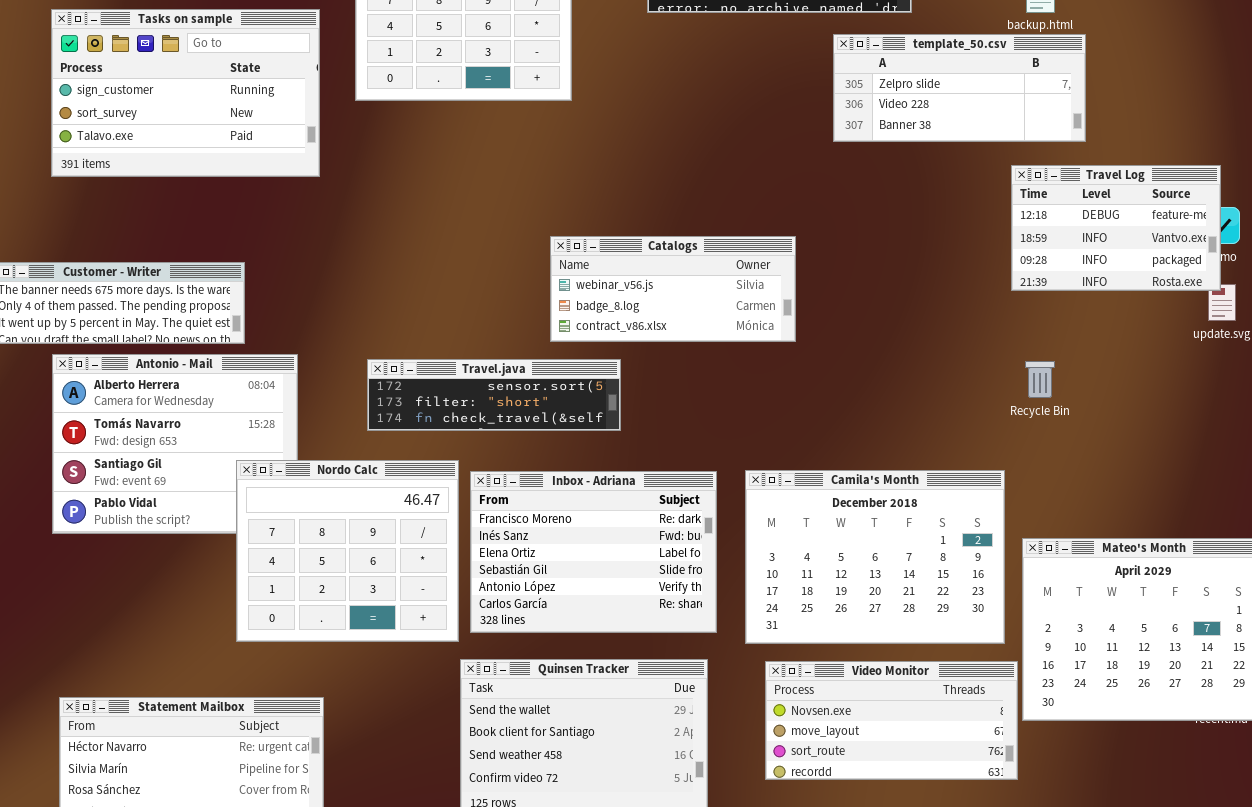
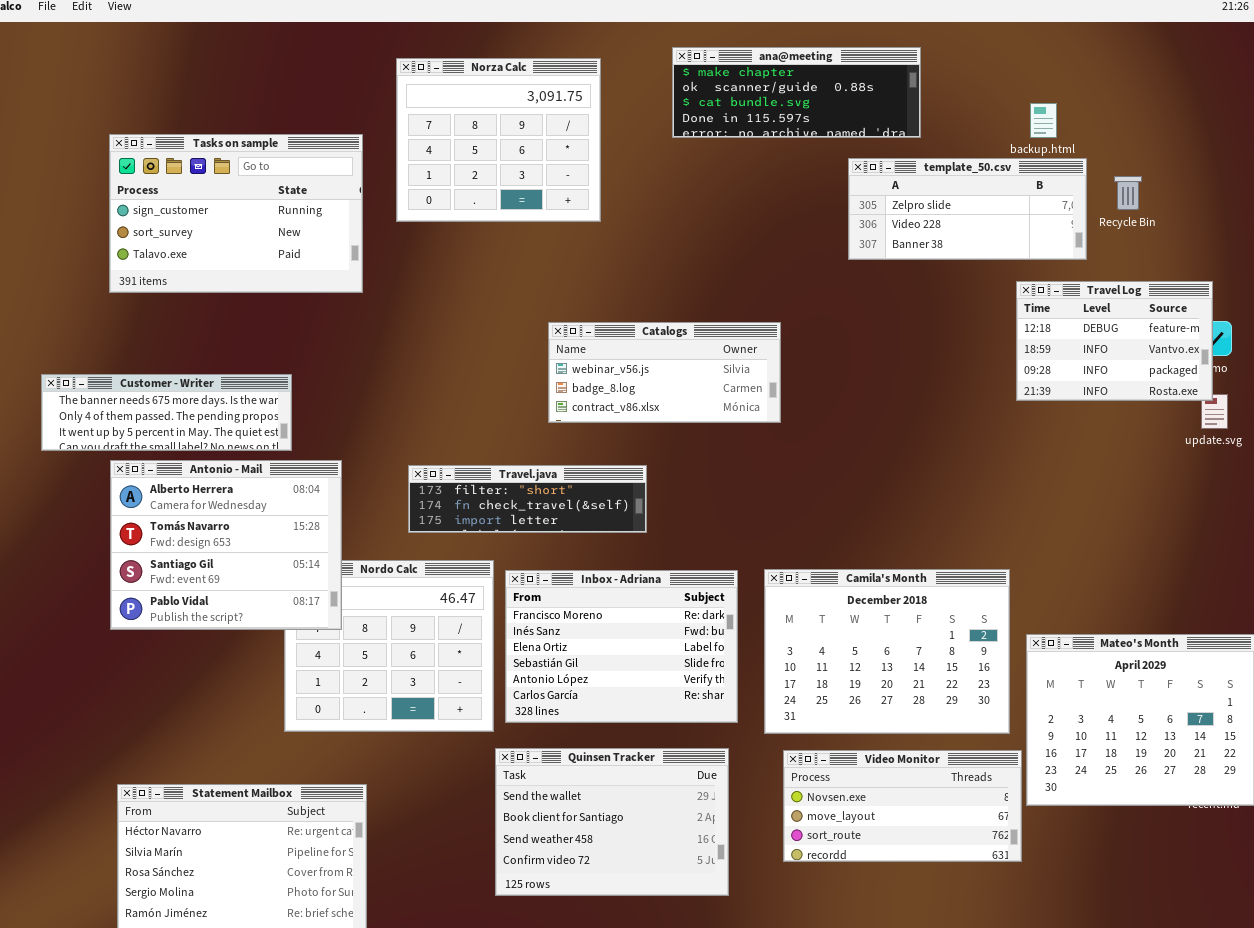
Catalogs: [550,236,796,342] -> [548,322,781,423], moved
Antonio - Mail: [52,354,298,534] -> [110,460,342,630], raised
Travel.java: [367,359,621,431] -> [408,465,647,533], scrolled down 1 row
Recycle Bin: [1025,361,1055,398] -> [1114,176,1142,210], moved

